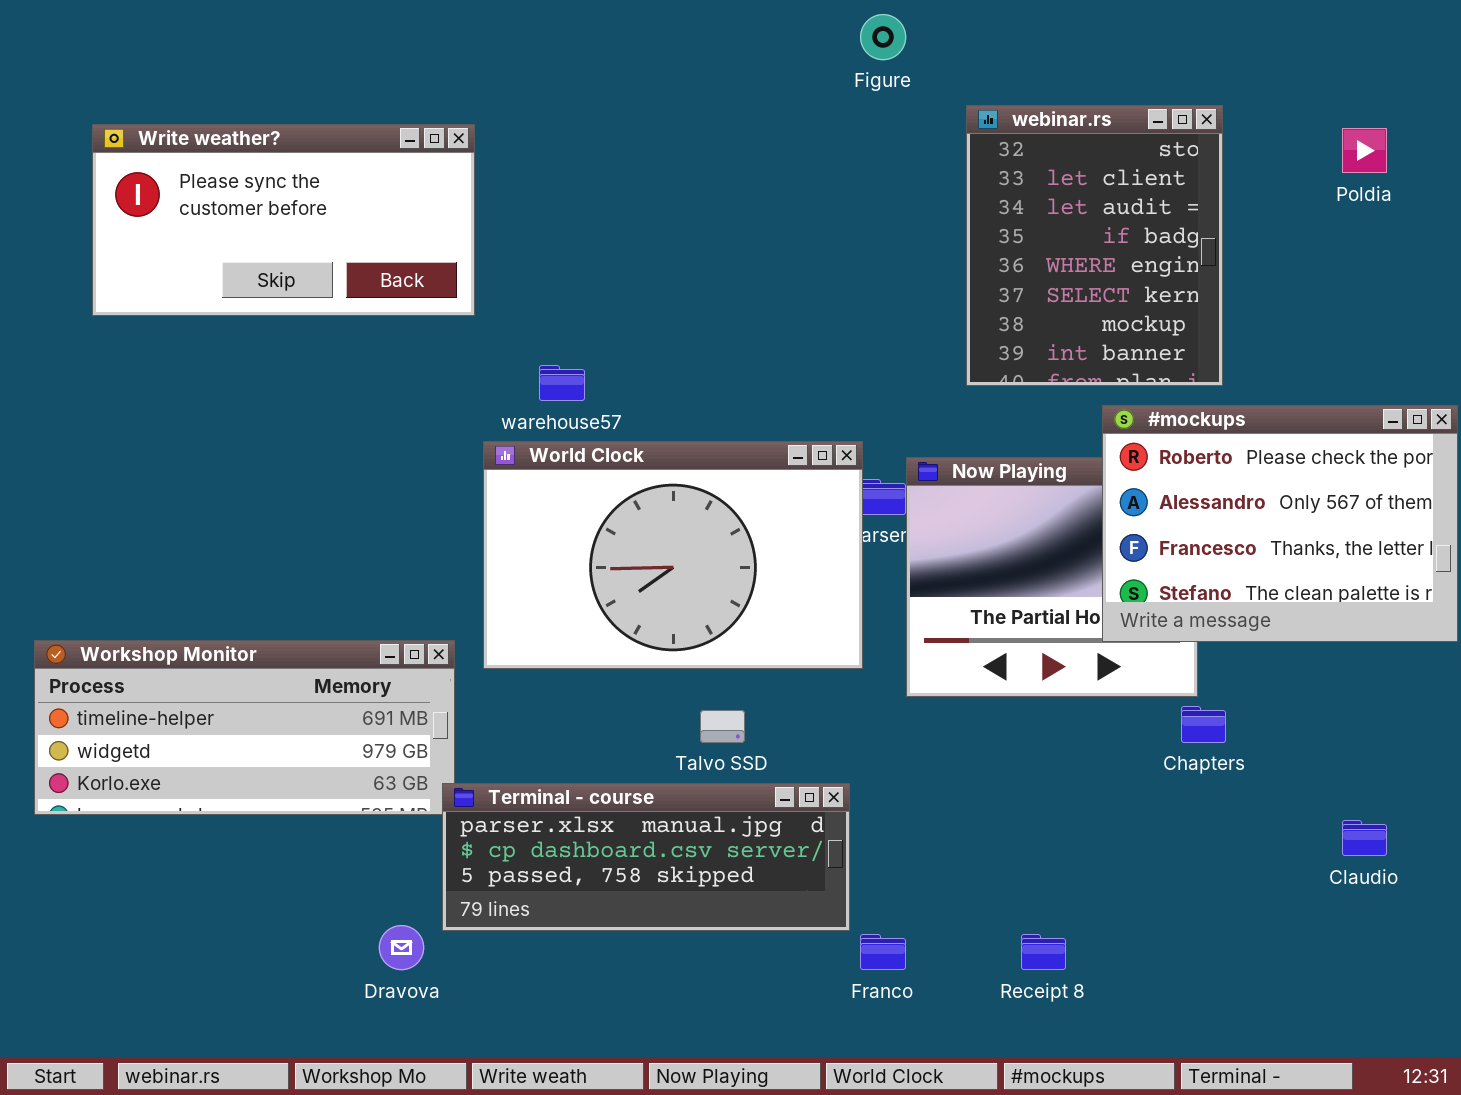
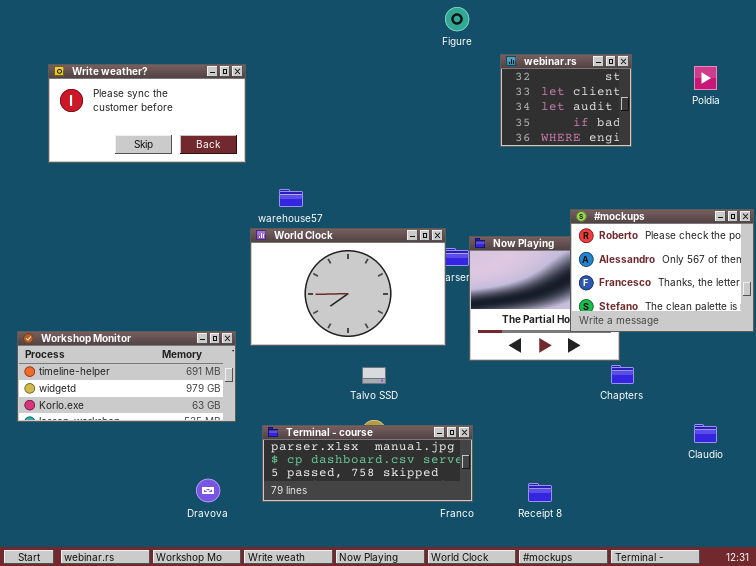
webinar.rs: [966,105,1223,386] -> [500,54,632,147], resized
Terminal - course: [442,783,850,931] -> [262,425,473,502], moved

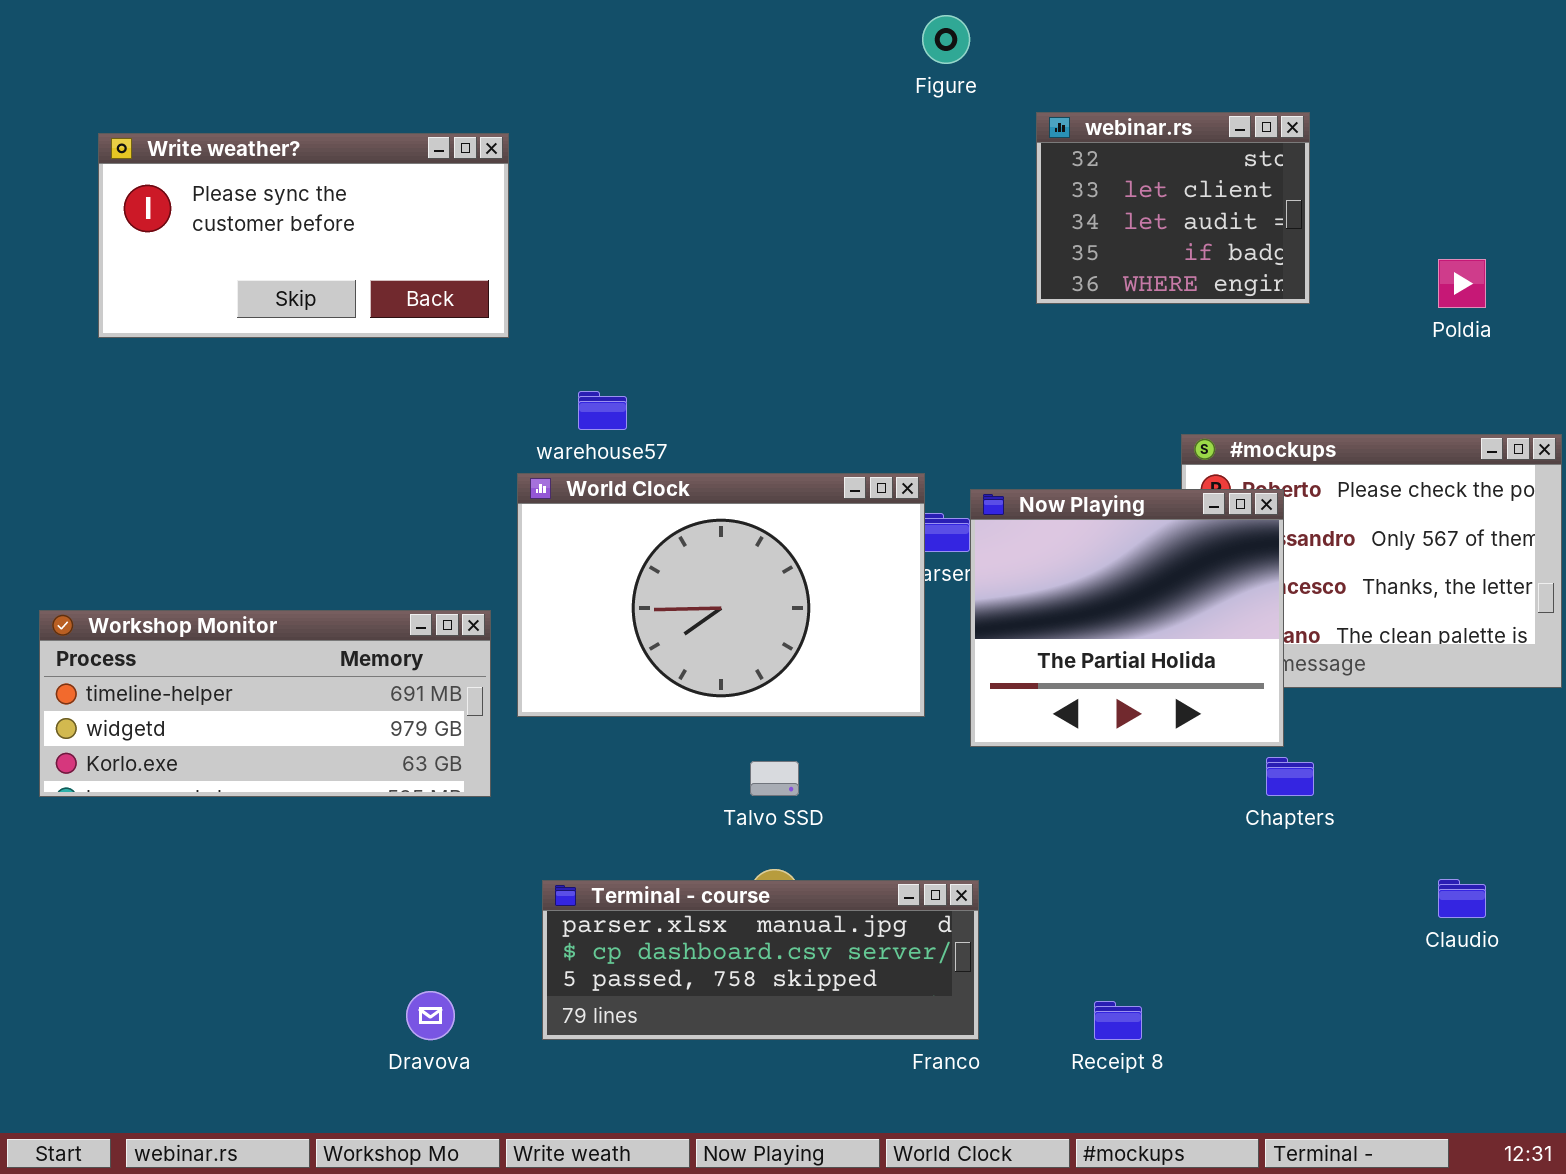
Poldia: [694,66,717,90] -> [1438,259,1486,308], moved
Now Playing: [469,236,620,361] -> [970,489,1284,747], raised
Workshop Monitor: [17,331,236,422] -> [39,610,491,797], moved

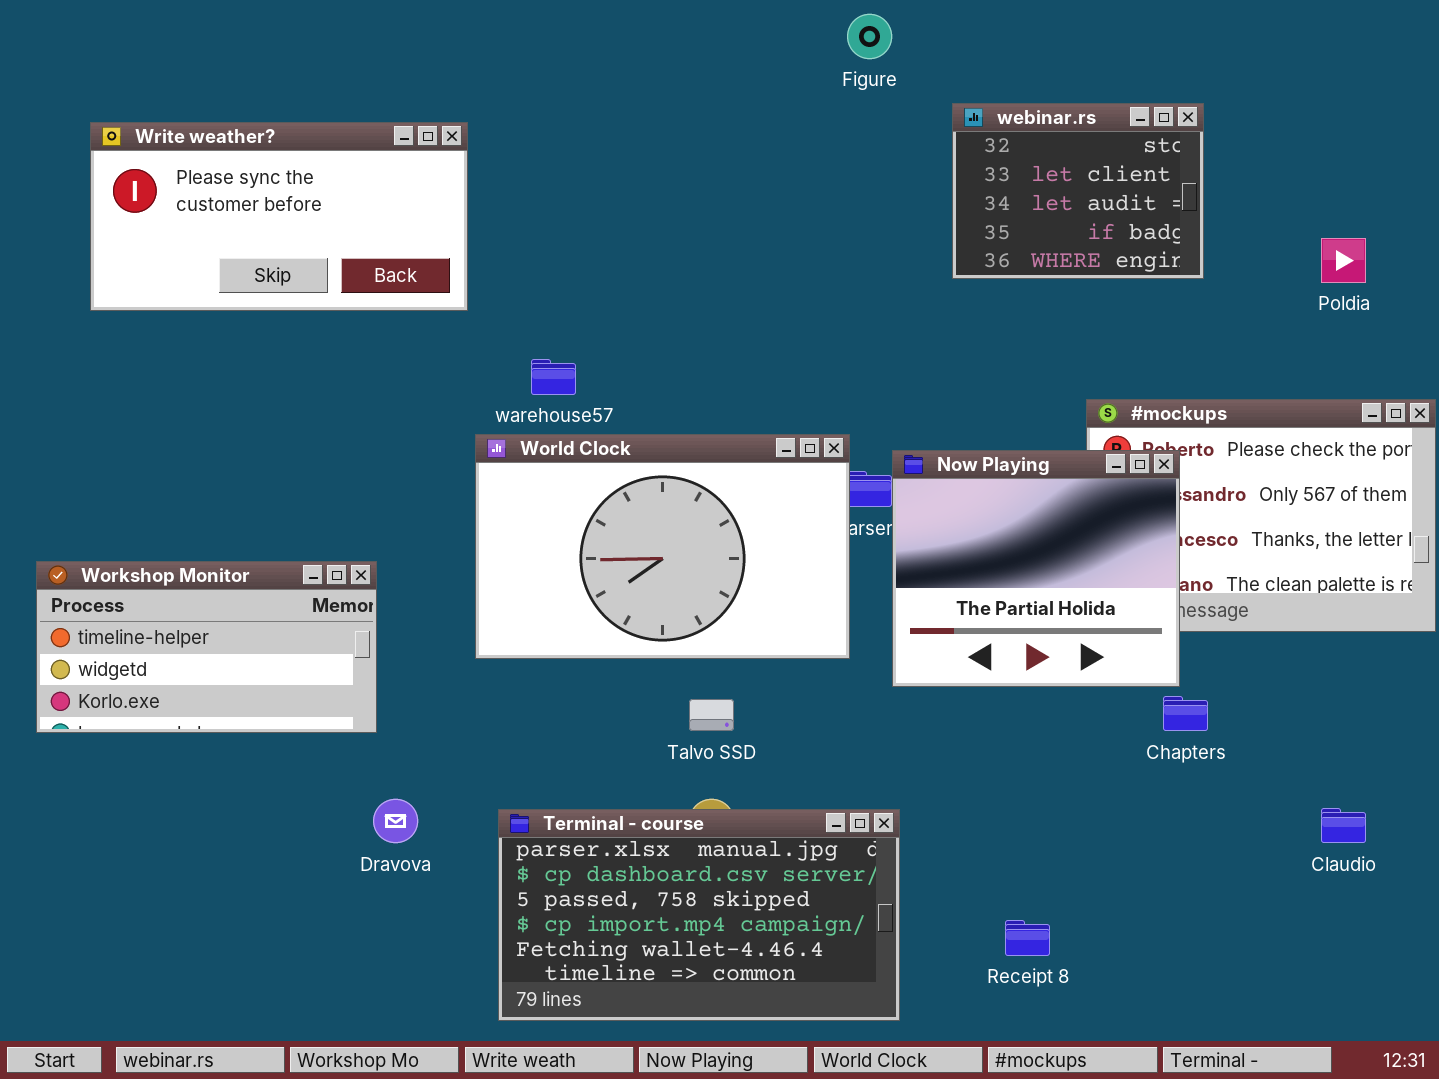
Workshop Monitor: [39,610,491,797] -> [36,561,377,733], resized
Terminal - course: [542,880,979,1040] -> [498,809,900,1021], resized
Dravova: [406,991,455,1040] -> [373,799,418,843], moved

